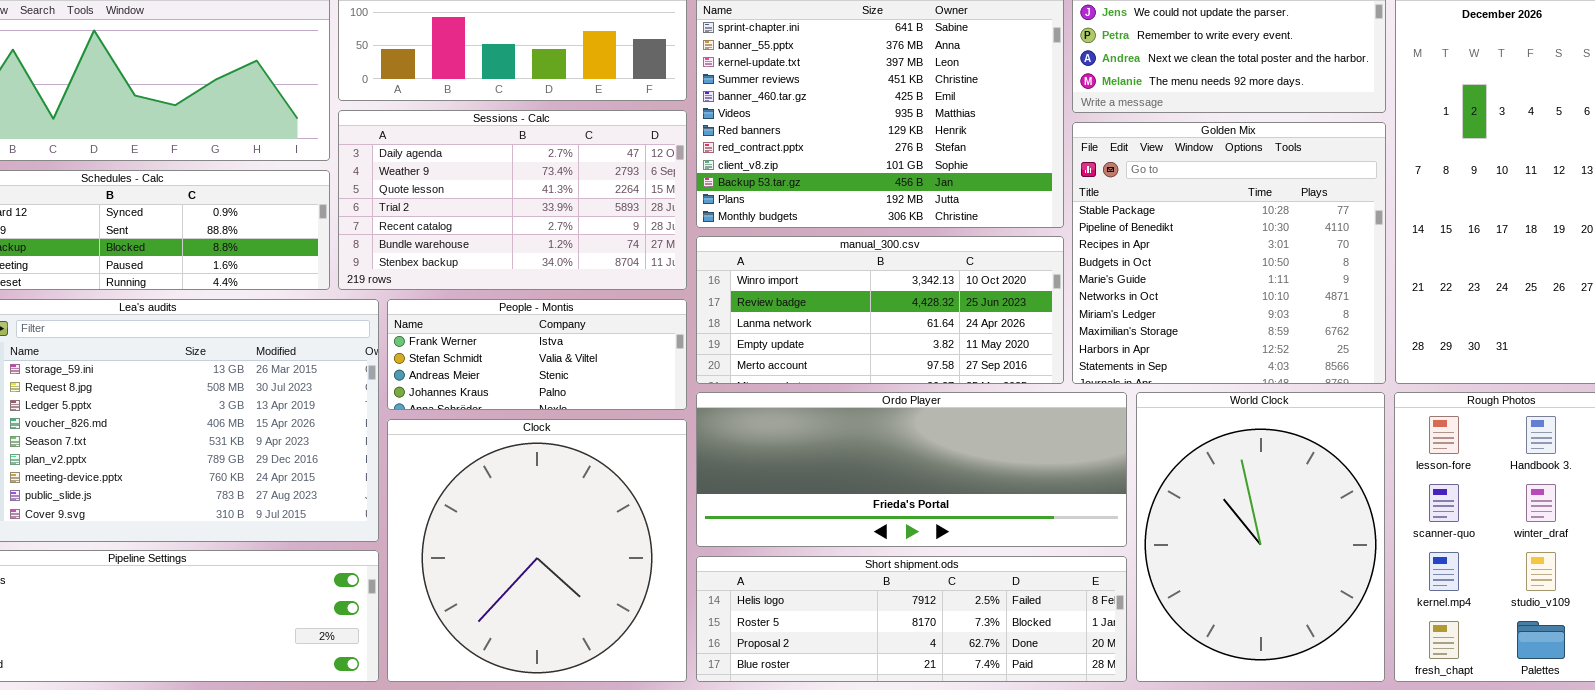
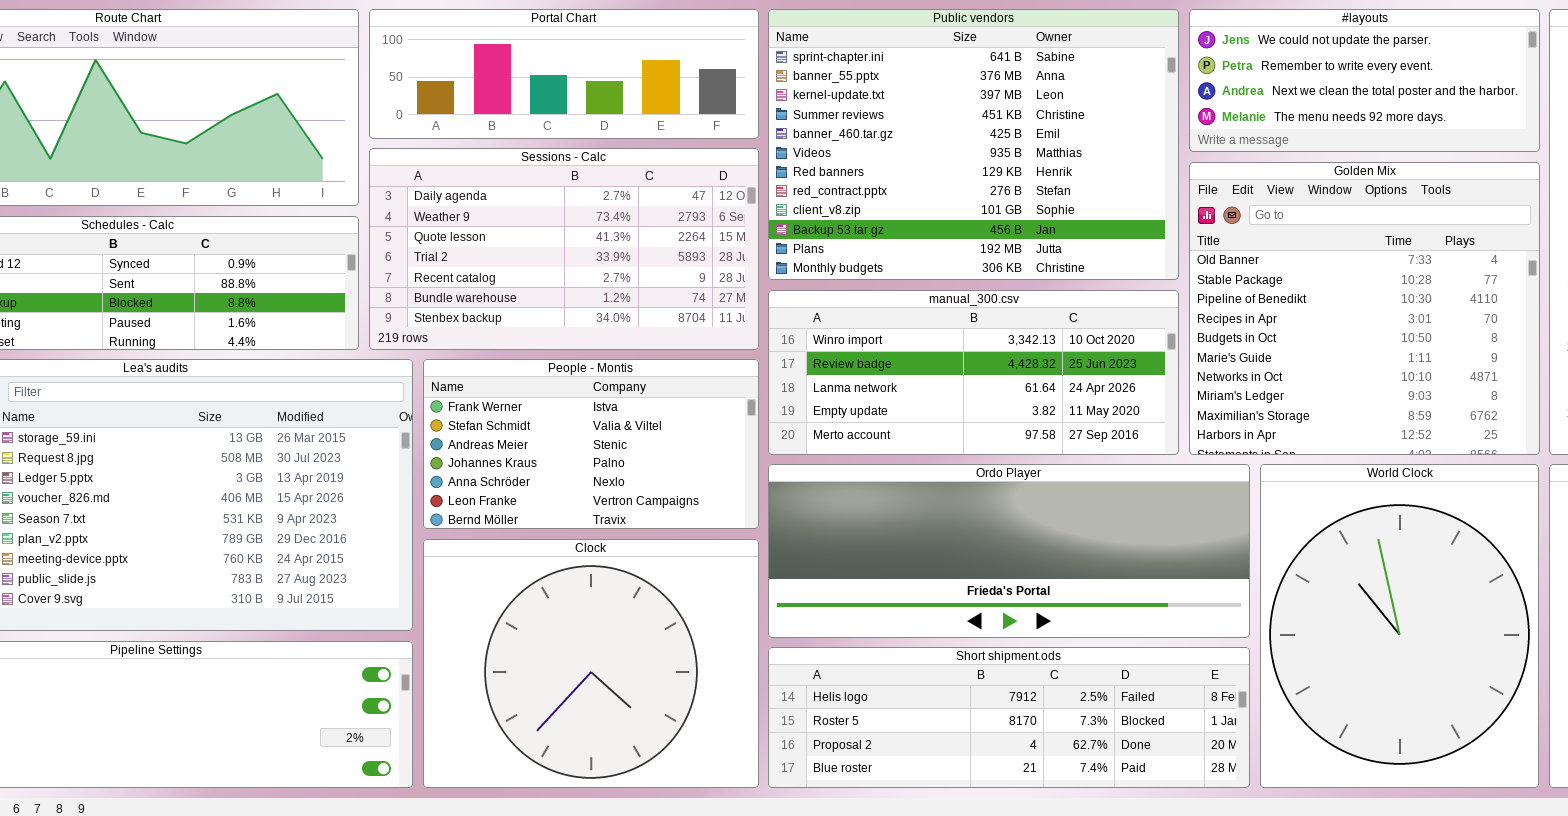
Golden Mix: [1072,122,1386,384] -> [1189,162,1540,455], scrolled up 1 row
People - Montis: [387,299,687,410] -> [423,359,759,529], resized
Clock: [387,419,687,682] -> [423,539,759,788], resized

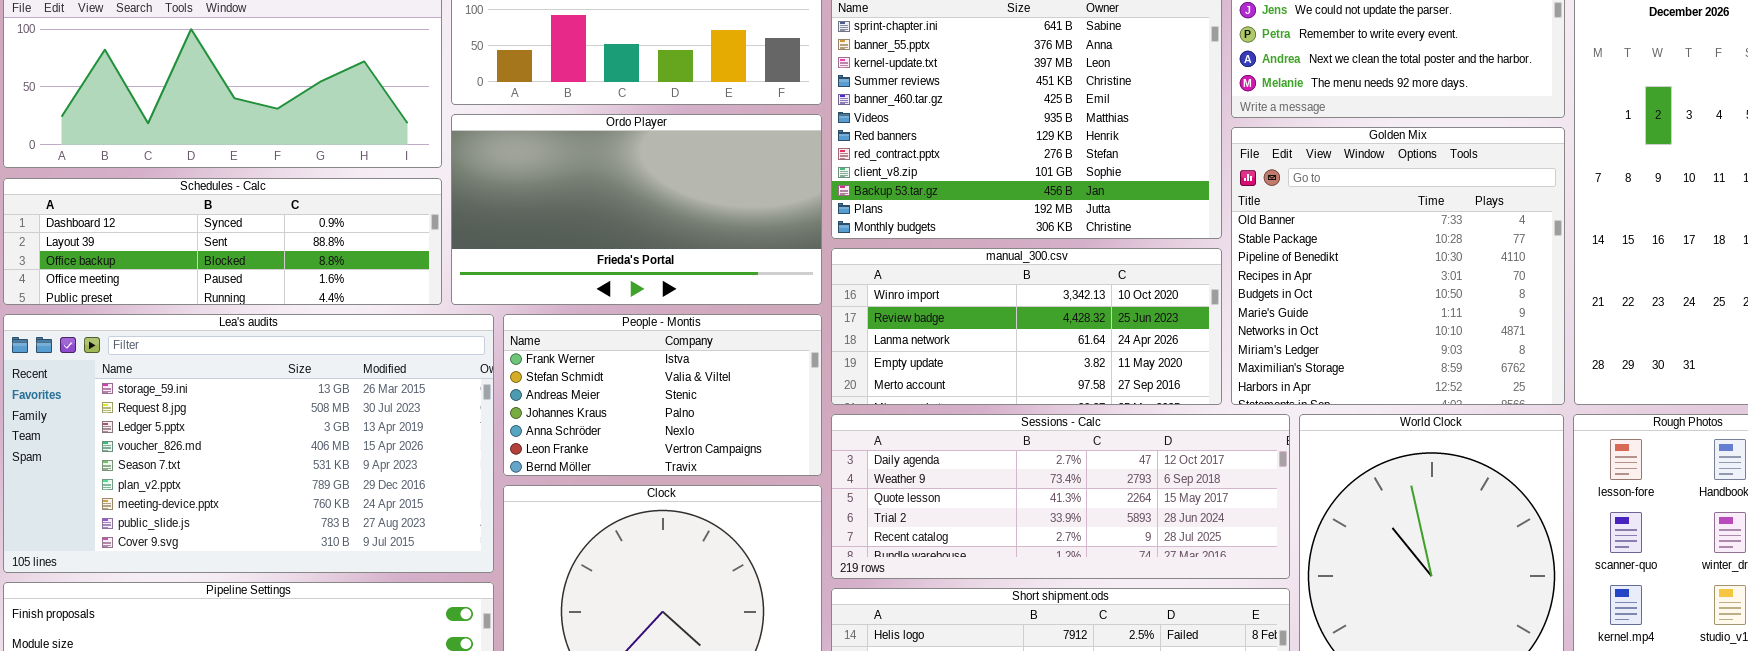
Sessions - Calc: [369,148,759,350] -> [831,414,1290,579], moved, resized
Ordo Player: [768,464,1250,638] -> [451,114,822,305], moved, resized

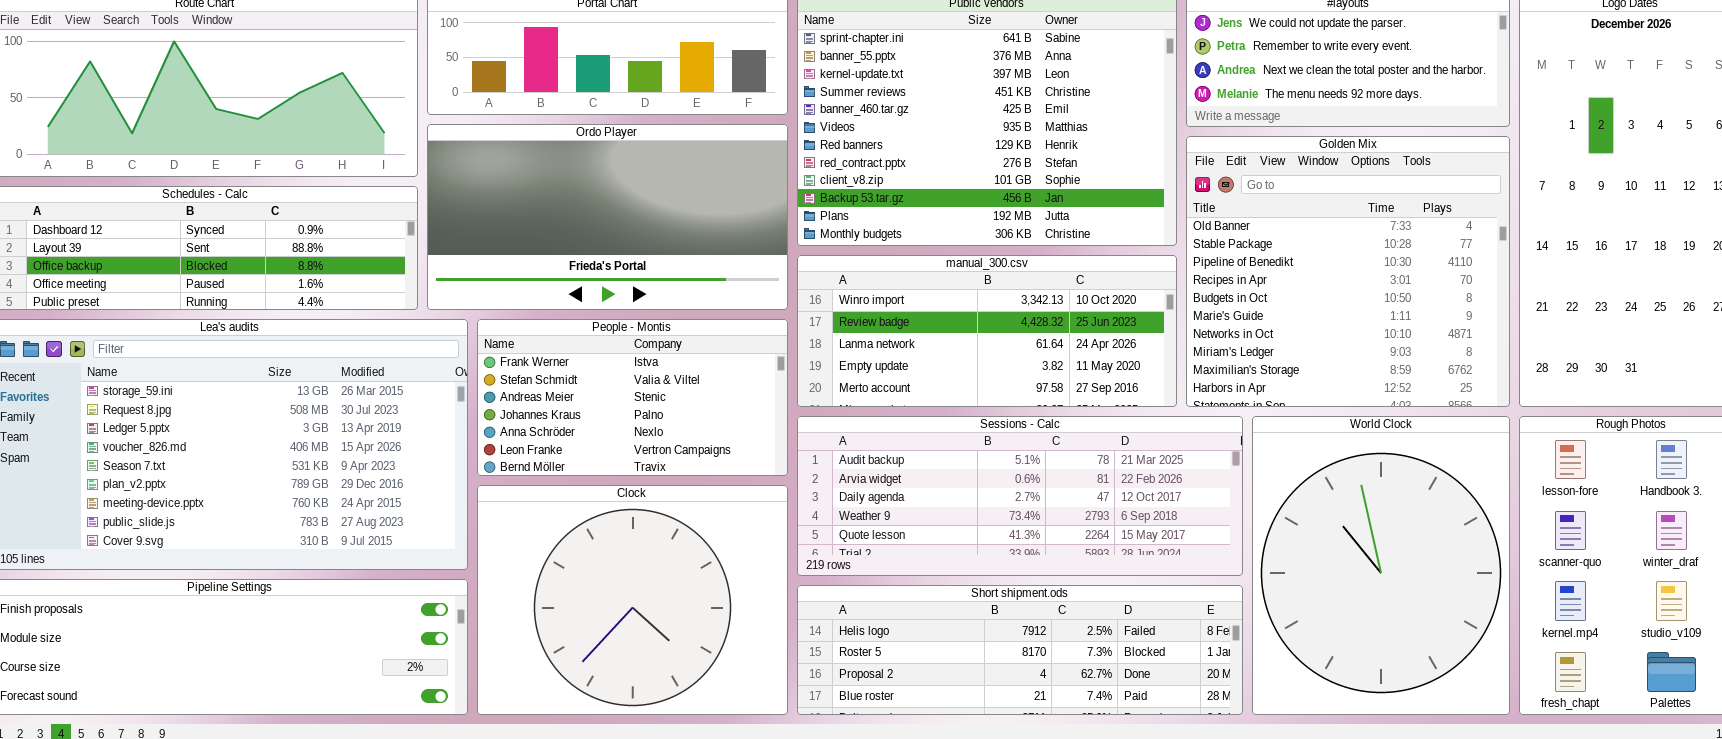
Sessions - Calc: [831,414,1290,579] -> [797,416,1243,576], scrolled up 2 rows

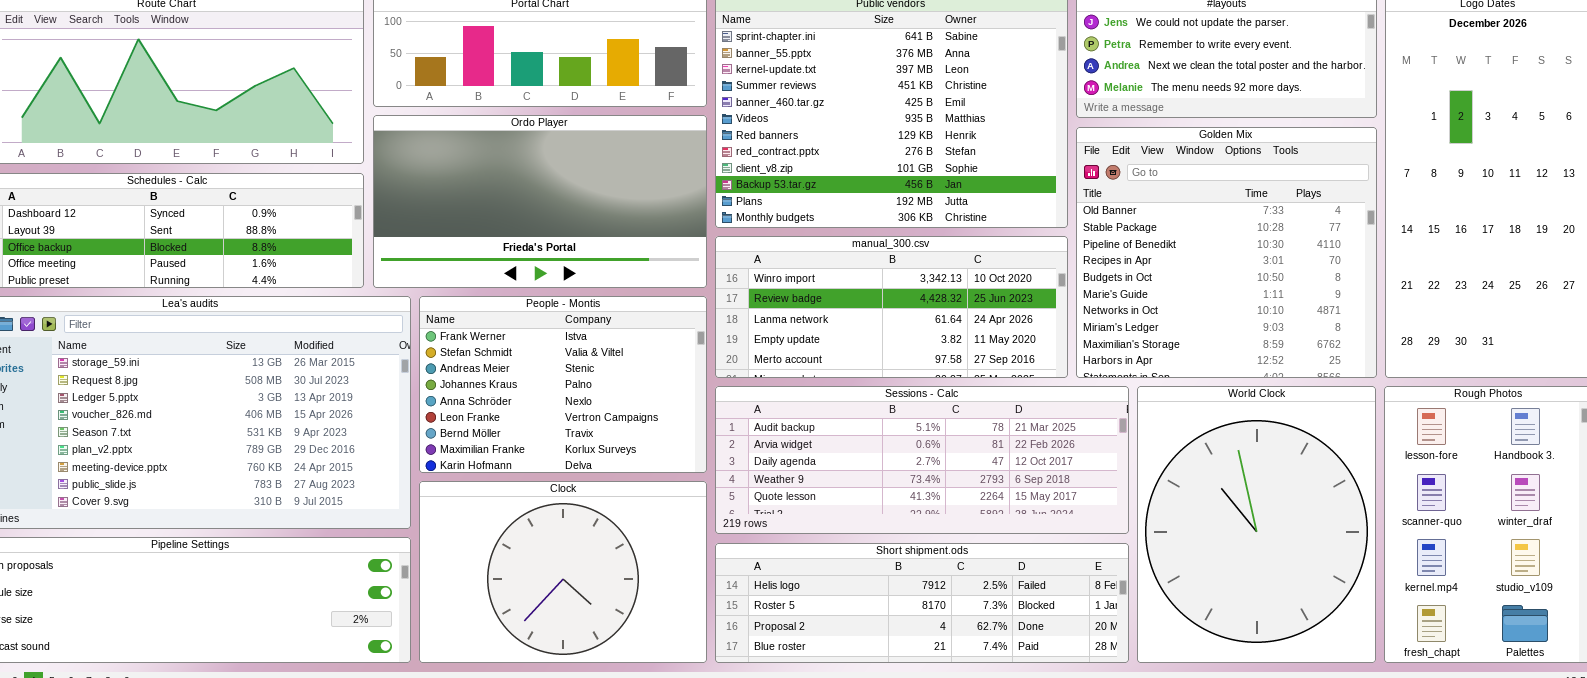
People - Montis: [477,319,788,476] -> [419,296,707,473], resized
Clock: [477,485,788,715] -> [419,481,707,663], resized

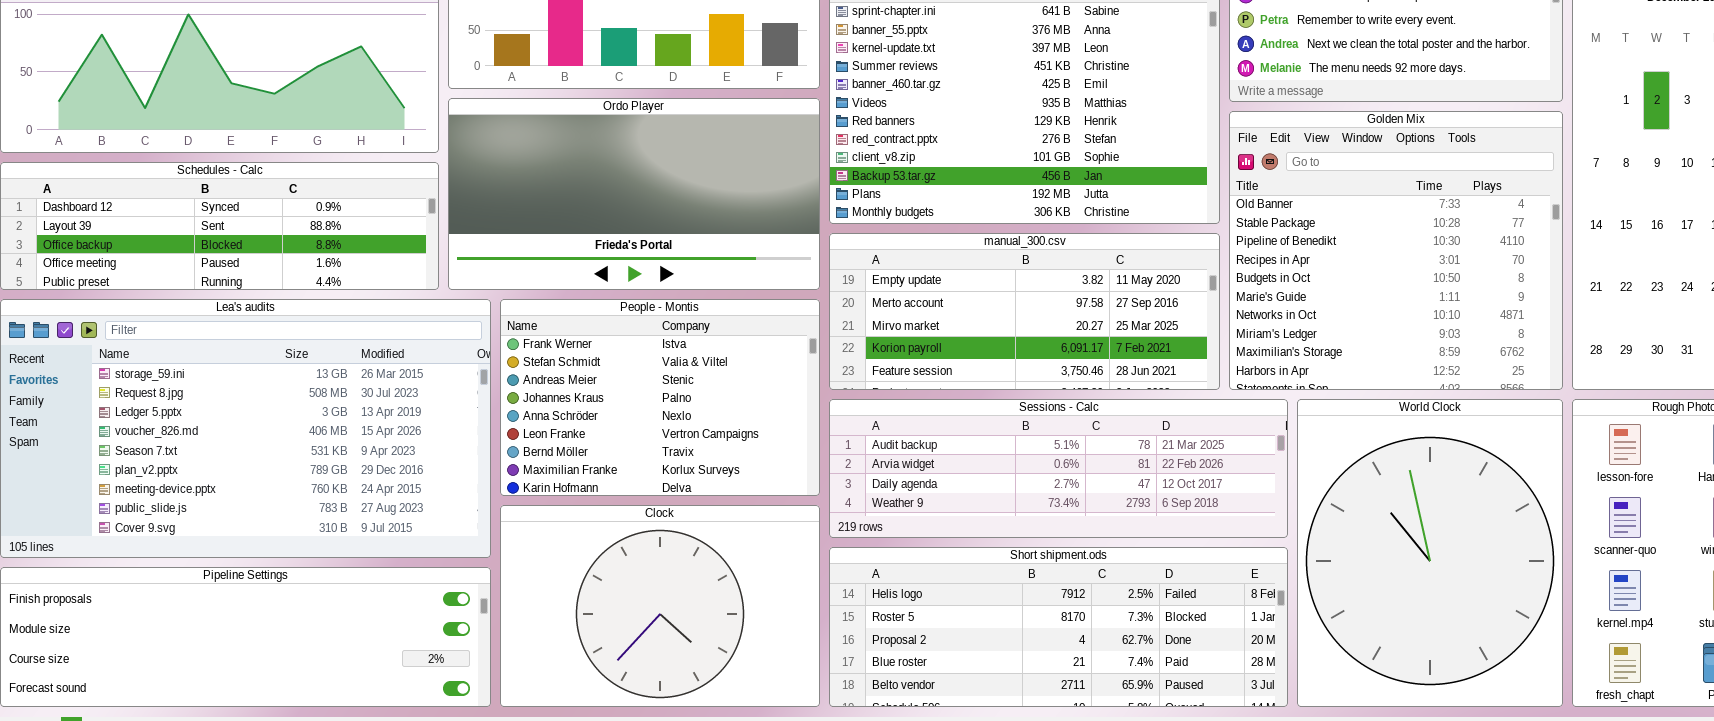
manual_300.csv: [715,236,1068,378] -> [829,233,1220,390], scrolled down 3 rows
Sessions - Calc: [715,386,1129,534] -> [829,399,1288,538], resized
Short shipment.ods: [715,543,1129,663] -> [829,547,1288,707], resized

